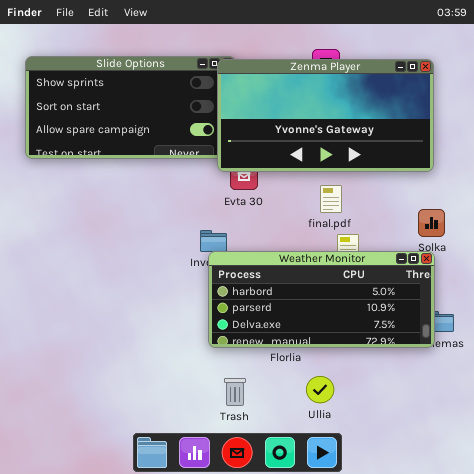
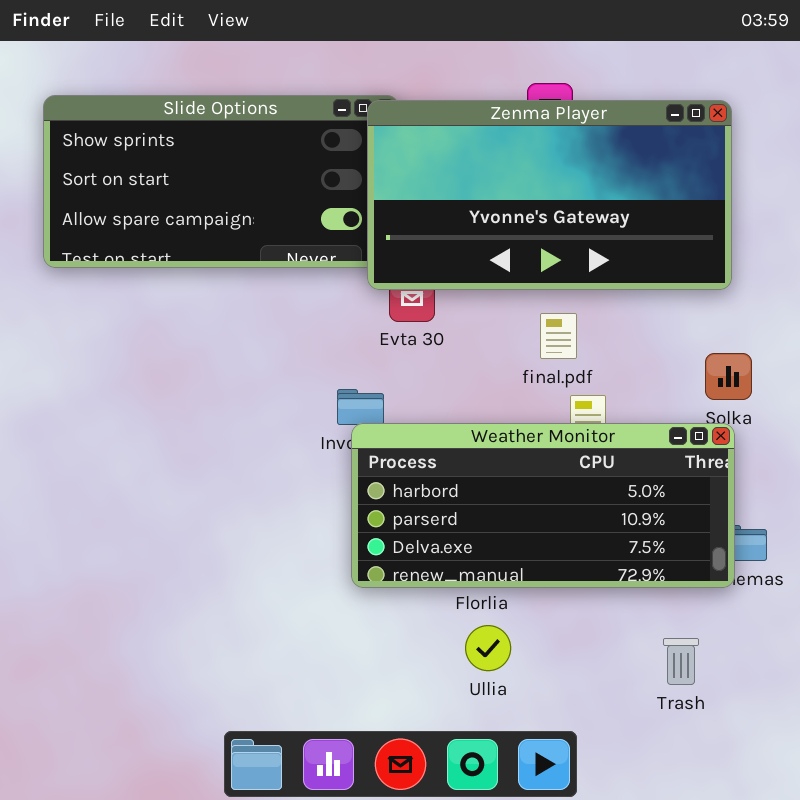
Ullia: [306,376,334,403] -> [465,625,511,671], moved
Trash: [224,378,246,406] -> [663,638,699,685], moved

